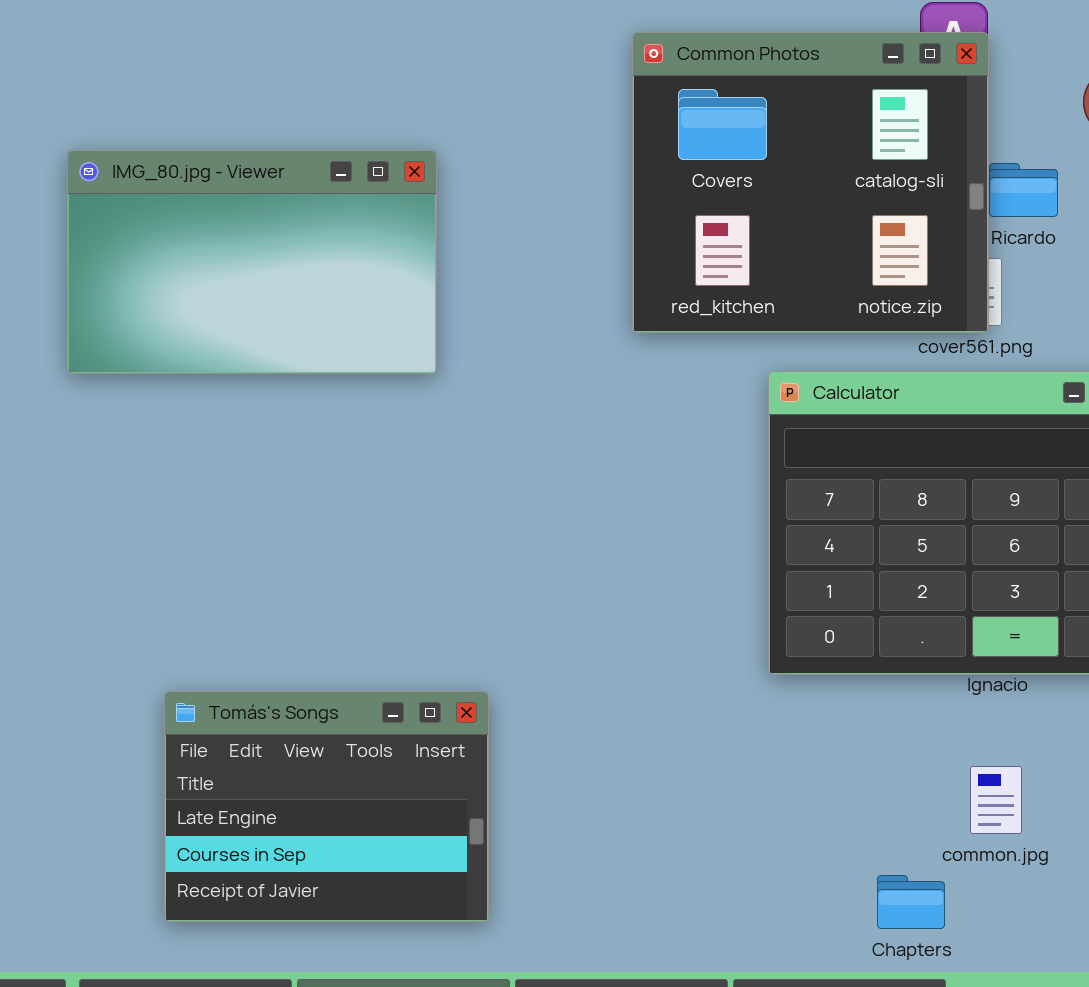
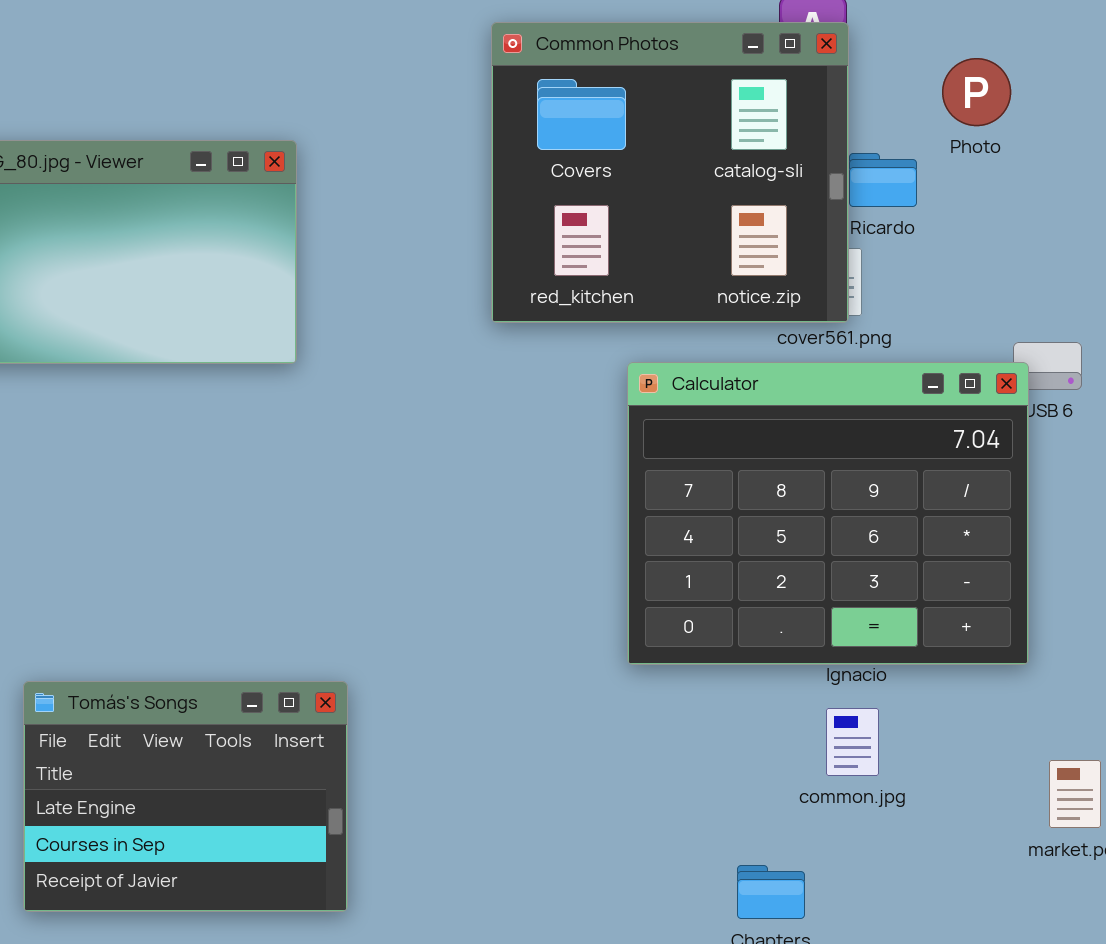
common.jpg: [970,766,1022,834] -> [826,708,879,776], moved

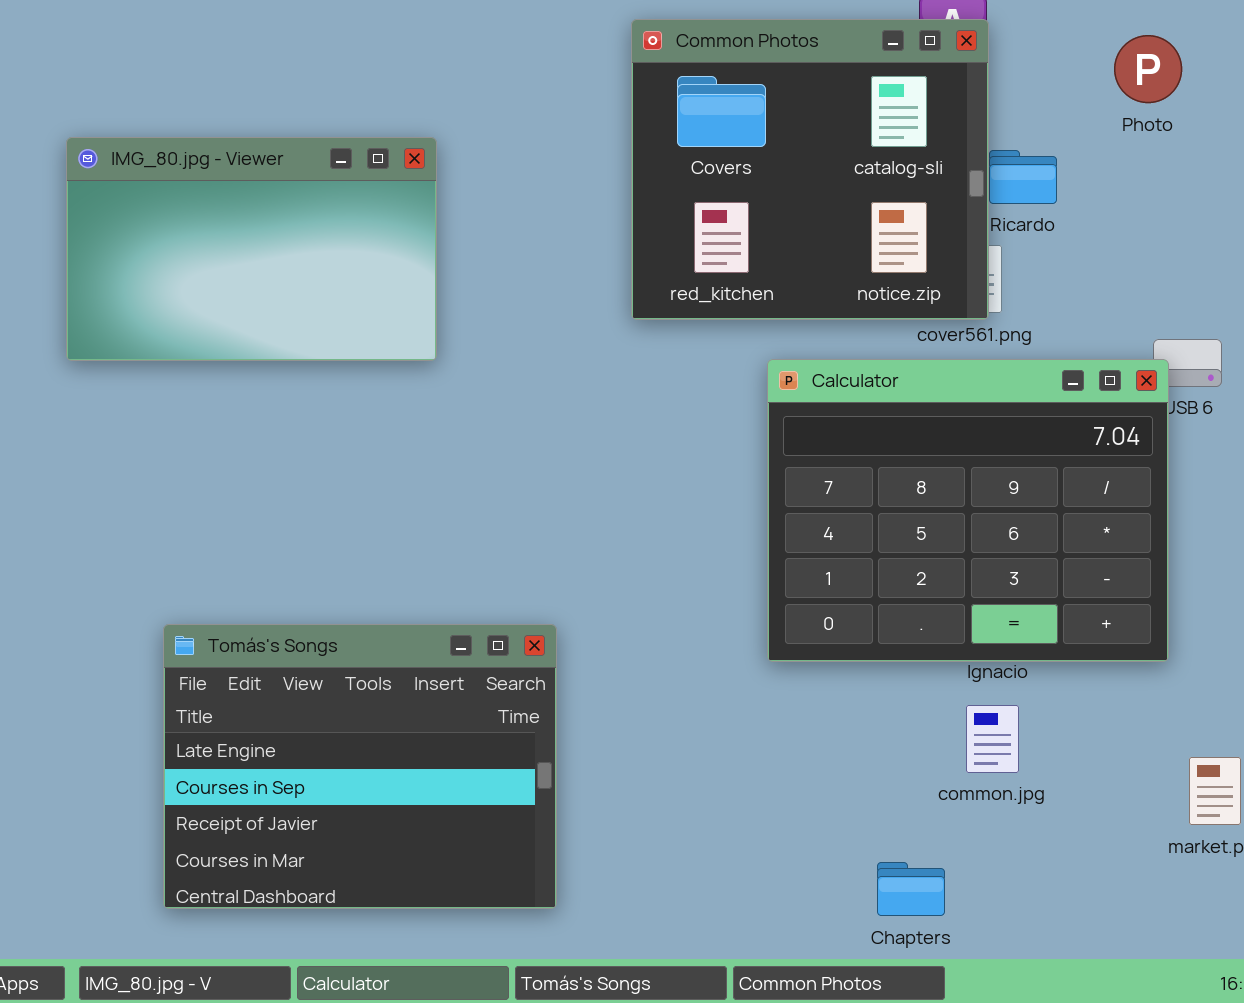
Photo: [942,58,1011,126] -> [1114,35,1182,103], moved
Tomás's Songs: [23,681,348,912] -> [163,624,557,909], resized

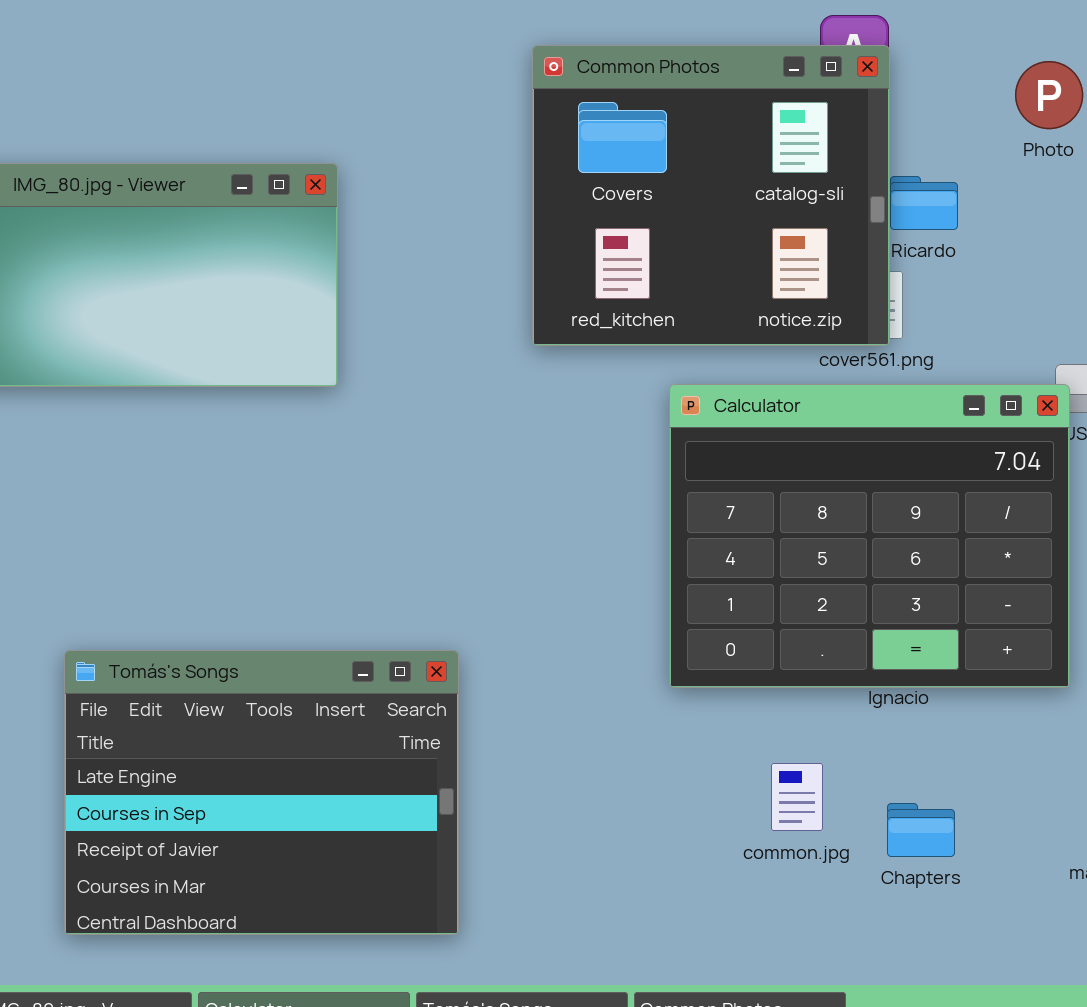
common.jpg: [966,705,1019,773] -> [771,763,823,831], moved
Chapters: [877,862,945,916] -> [887,803,955,857], moved

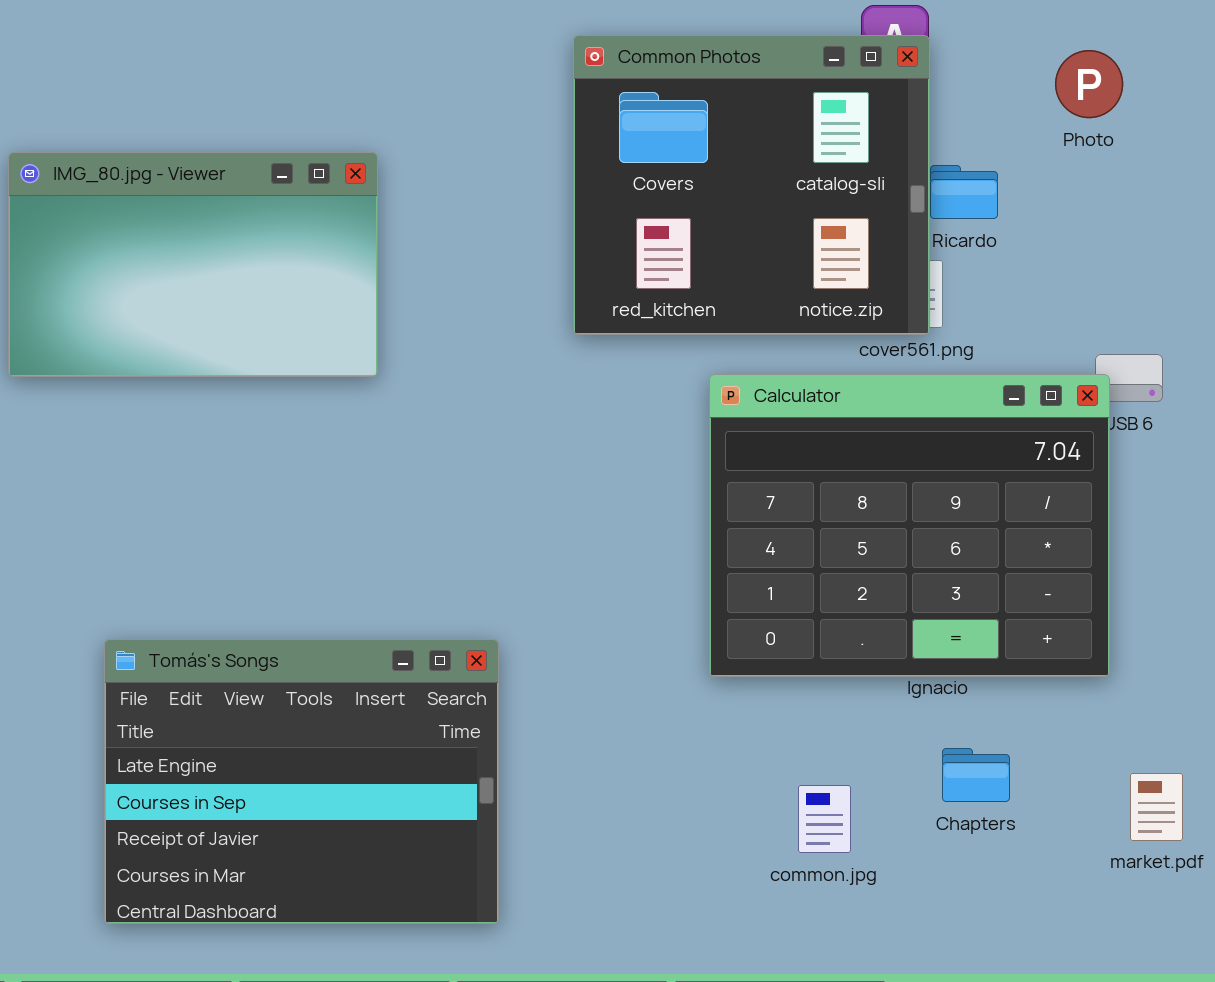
common.jpg: [771,763,823,831] -> [798,785,851,853], moved
Chapters: [887,803,955,857] -> [942,748,1010,802], moved

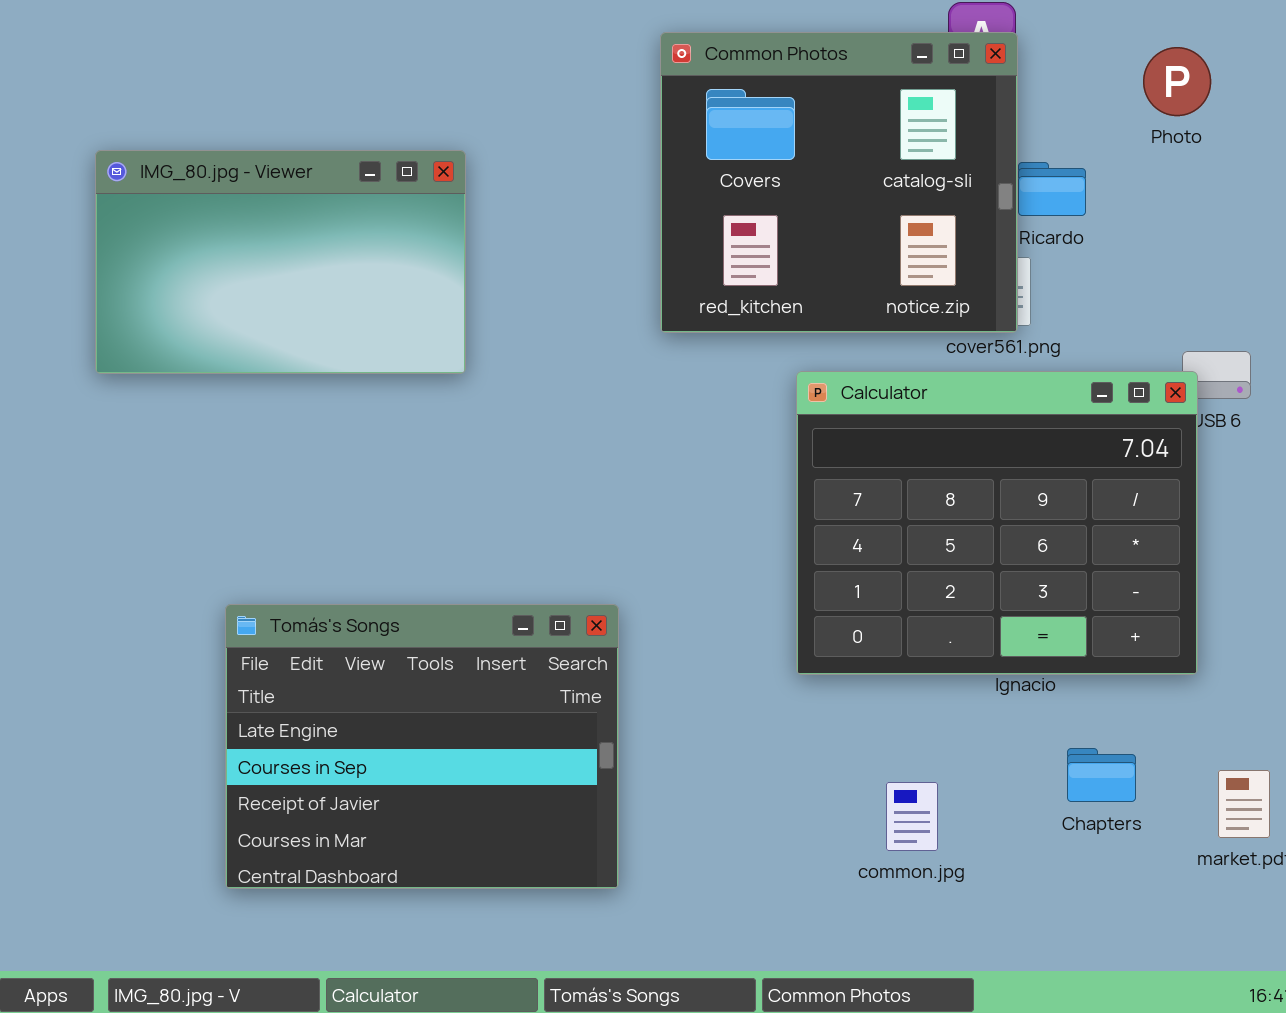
Tomás's Songs: [104,639,499,924] -> [225,604,619,889], moved
Chapters: [942,748,1010,802] -> [1067,748,1136,802], moved

